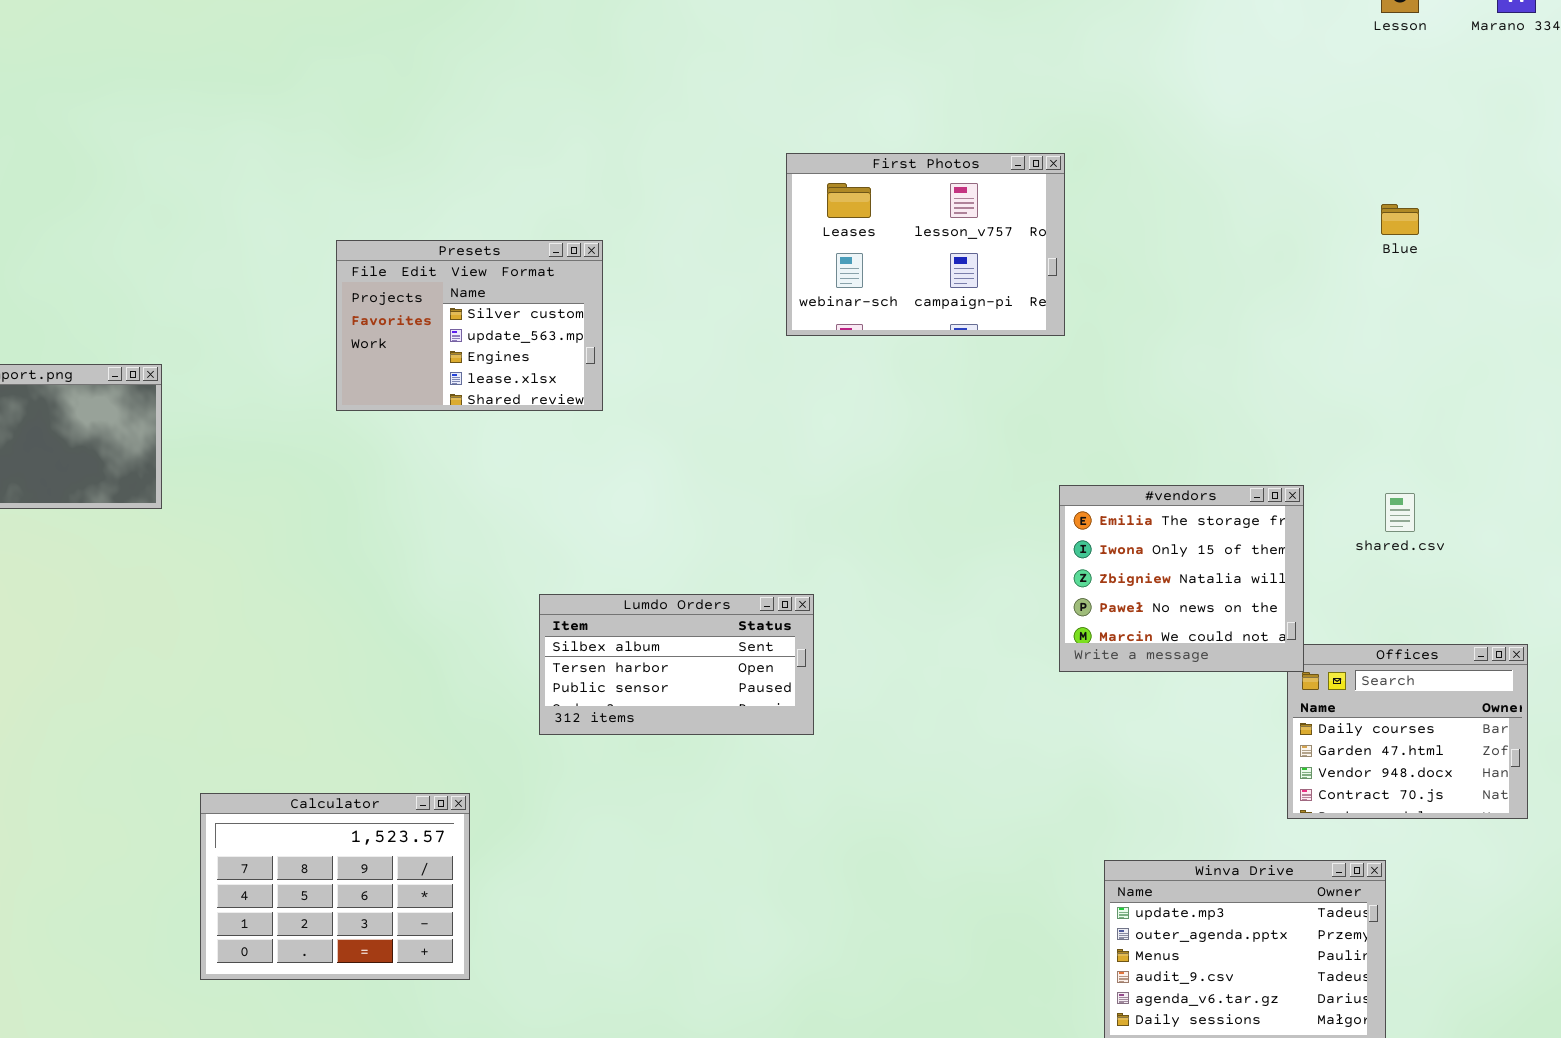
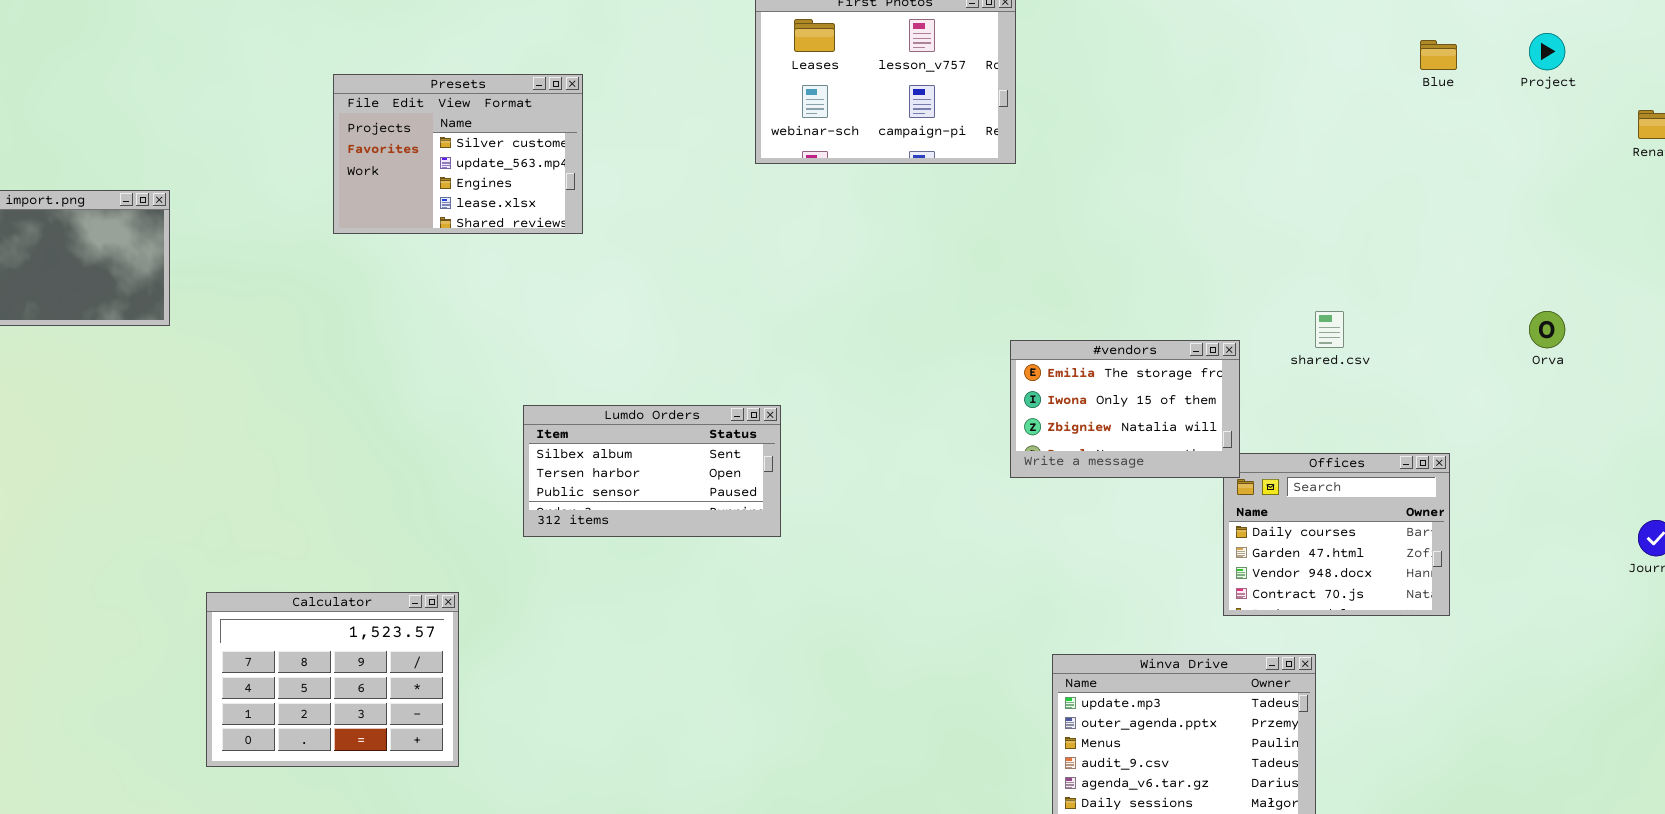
Blue: [1381,204,1419,235] -> [1420,40,1457,70], moved
#vendors: [1059,485,1304,672] -> [1010,340,1240,478], resized

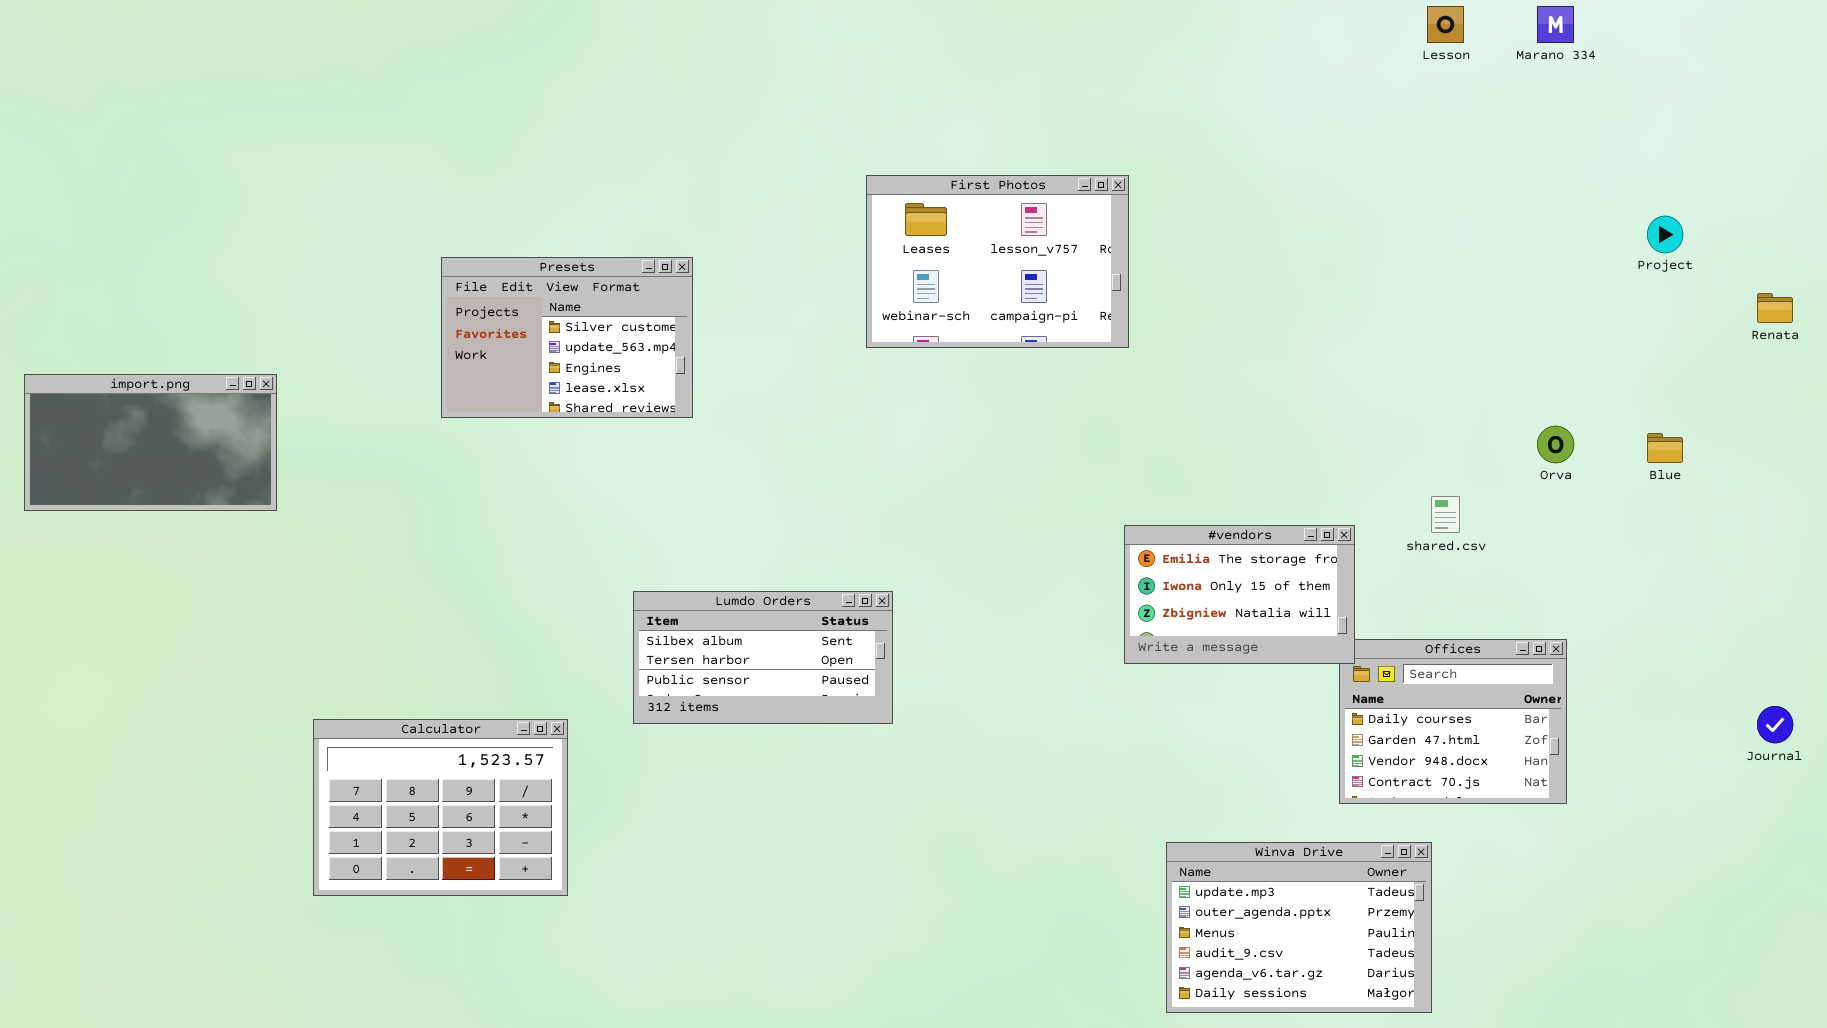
Blue: [1420,40,1457,70] -> [1647,433,1683,463], moved
Orva: [1529,311,1565,348] -> [1537,426,1574,463], moved
Calculator: [206,592,459,767] -> [313,719,568,896], moved

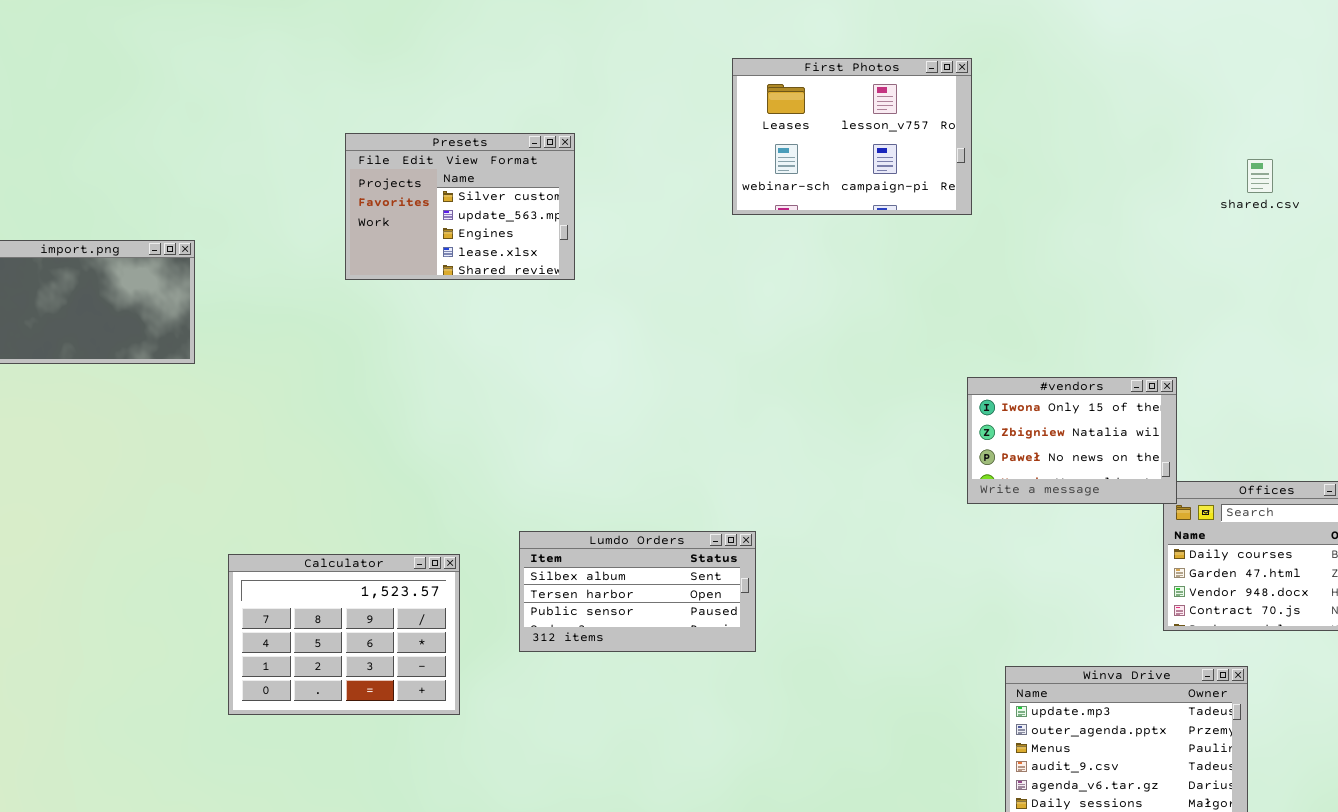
shared.csv: [1431,496,1460,533] -> [1247,159,1273,193], moved
#vendors: [1124,525,1355,664] -> [967,377,1177,504], scrolled down 1 row
Lumdo Orders: [633,591,893,724] -> [519,531,756,652], moved

